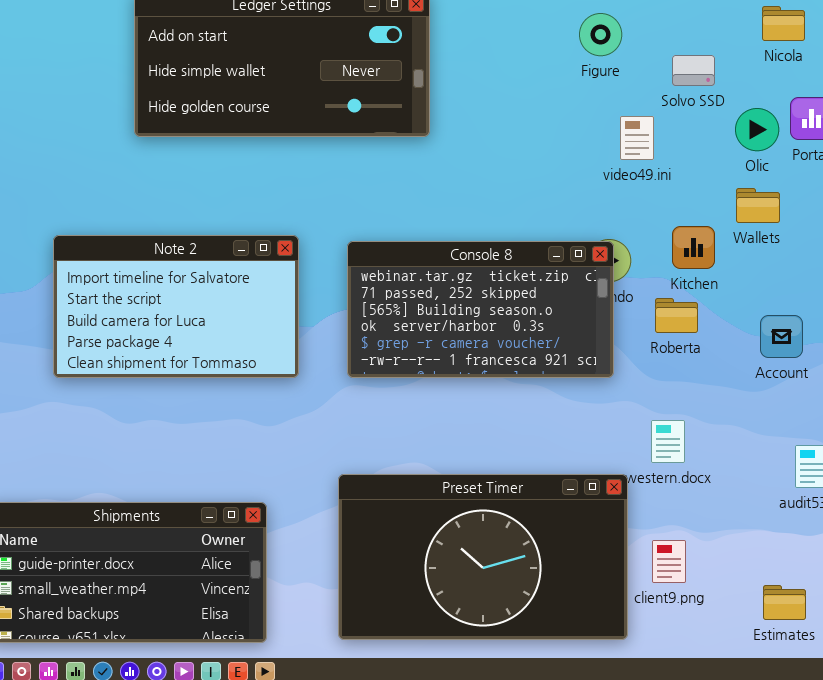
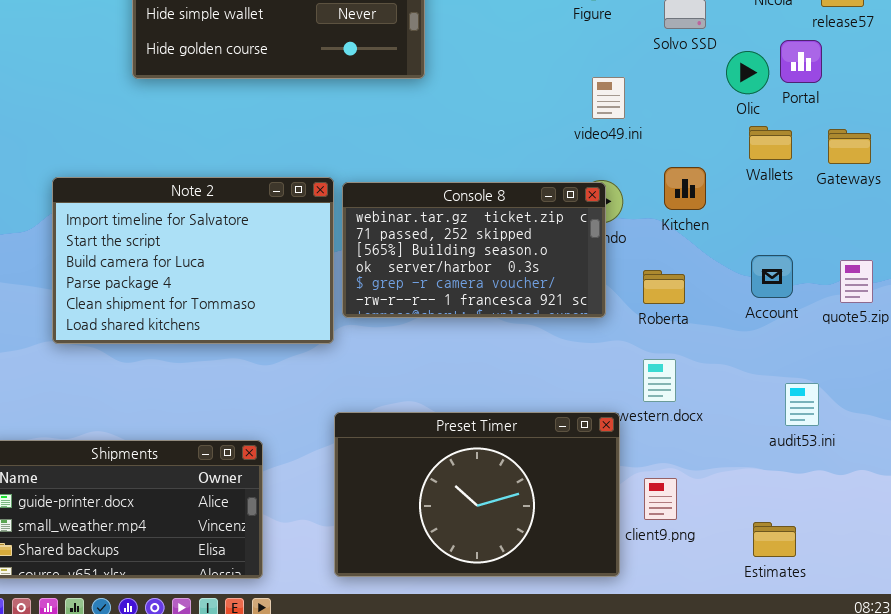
video49.ini: [620,116,654,160] -> [592,77,625,119], moved
Wallets: [736,188,780,223] -> [749,126,792,160], moved
Note 2: [53,235,299,378] -> [52,177,334,344], resized
Roberta: [655,298,698,333] -> [643,270,685,304], moved

